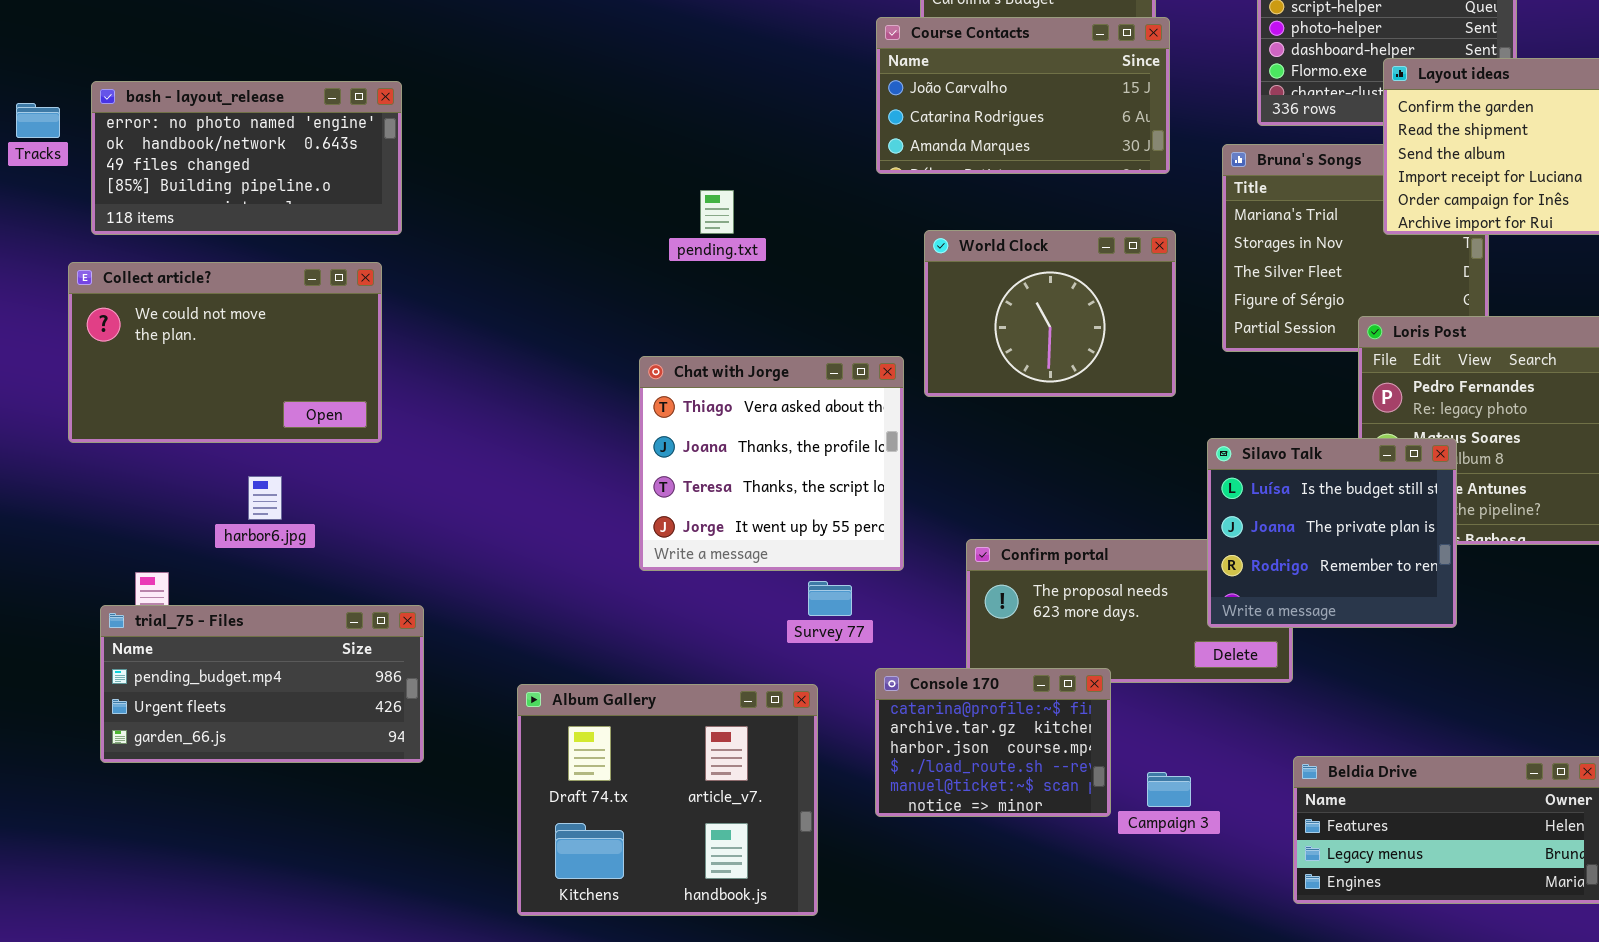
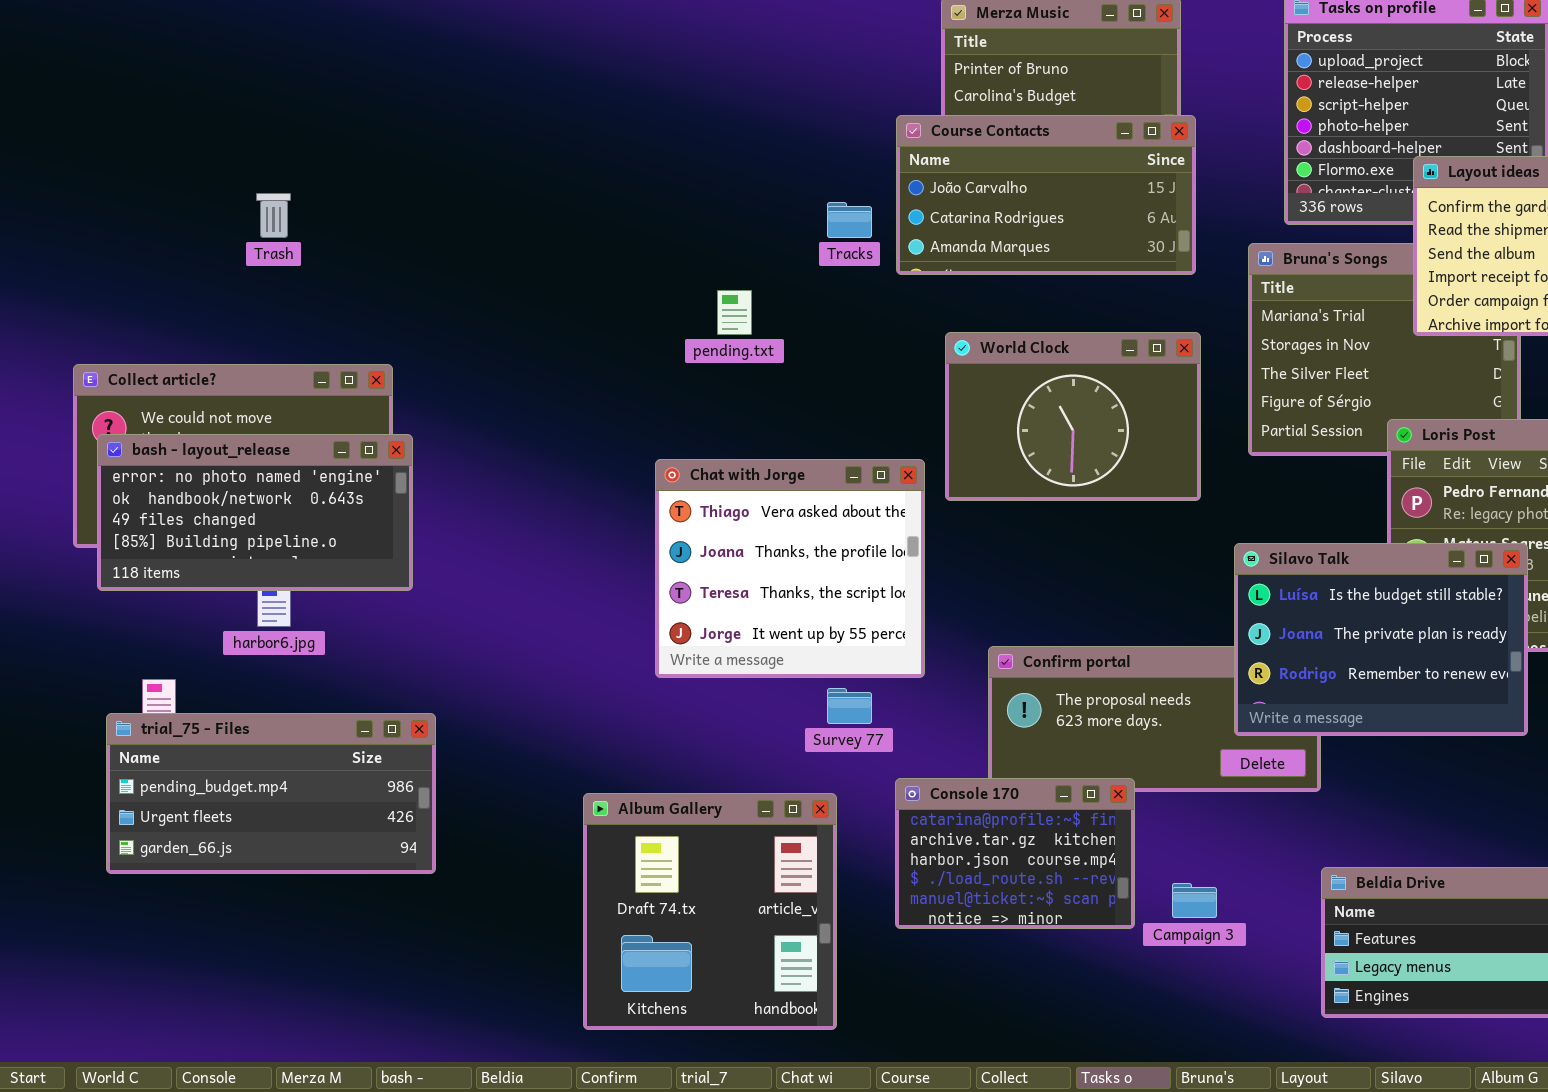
bash - layout_release: [91,81,402,235] -> [97,434,413,591], moved
Tracks: [16,103,60,138] -> [827,202,872,238], moved
Silavo Talk: [1207,438,1457,628] -> [1234,543,1528,736], resized
Album Gallery: [517,684,818,916] -> [583,793,837,1030], resized

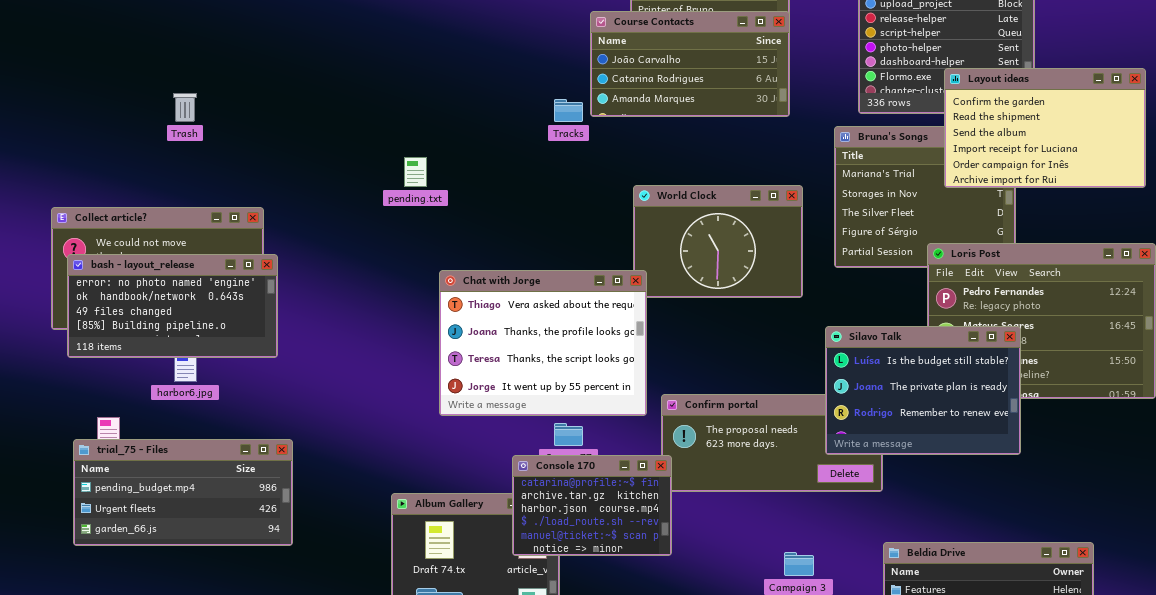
Course Contacts: [896,115,1196,275] -> [590,11,790,117], moved
pending.txt: [717,290,752,335] -> [404,157,427,187], moved
Chat with Jorge: [655,459,925,678] -> [439,270,647,416], resized
Console 170: [895,778,1135,929] -> [512,455,672,556], moved

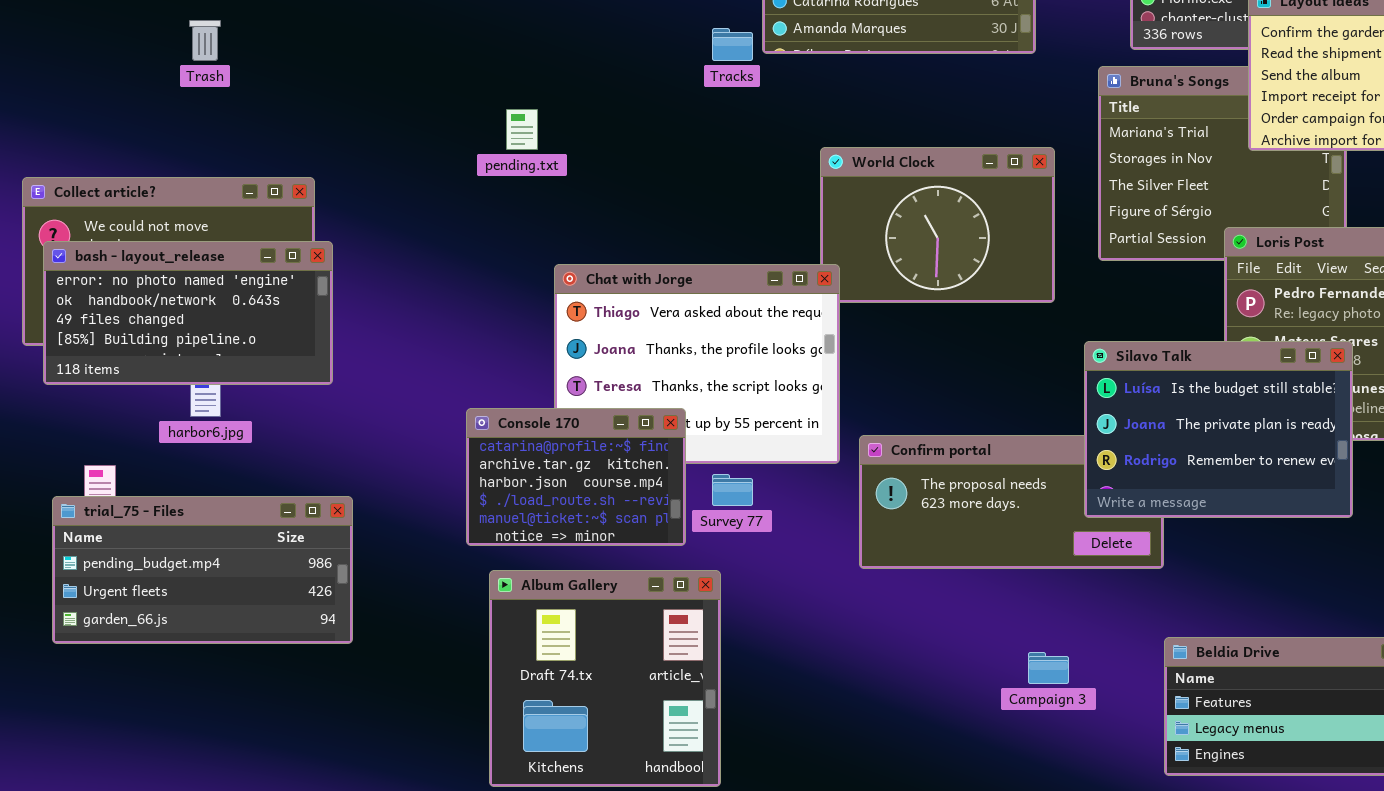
Console 170: [512,455,672,556] -> [466,408,686,546], moved

